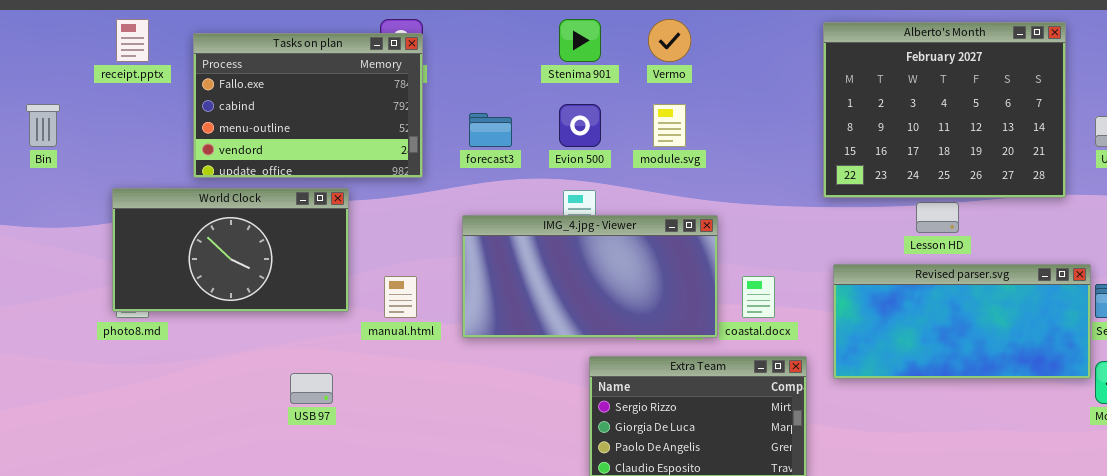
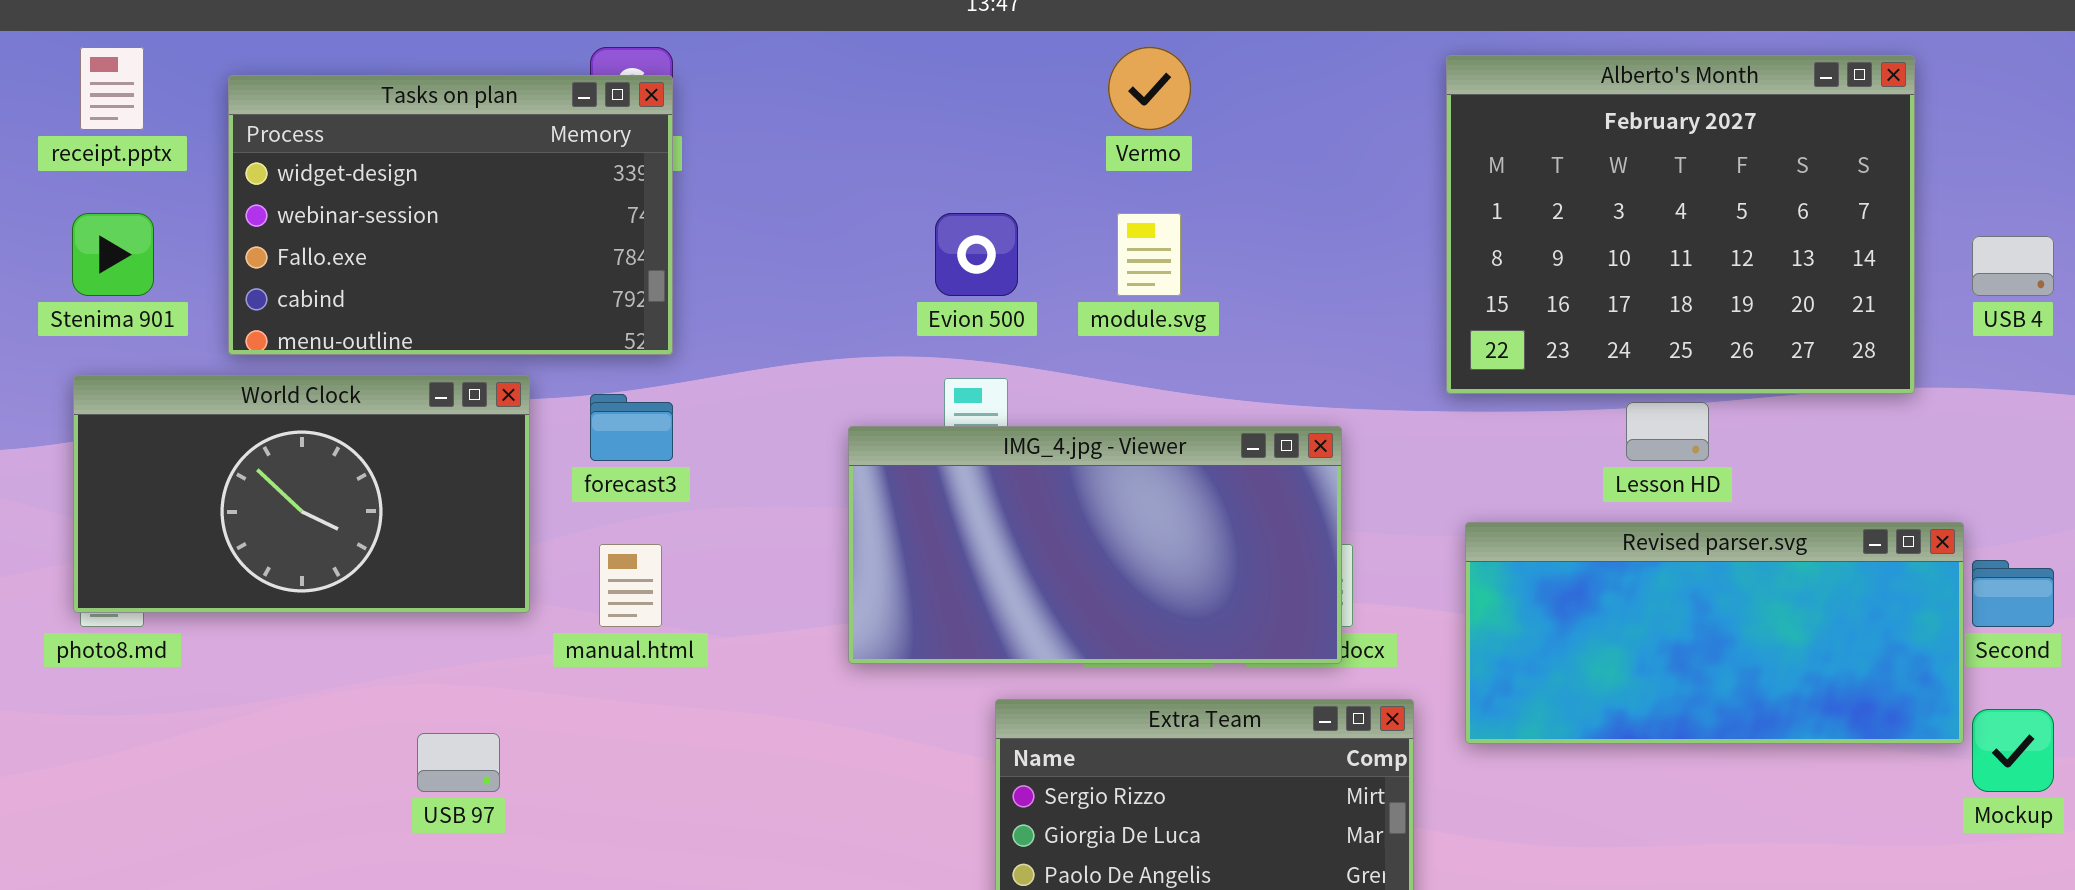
Stenima 901: [559,19,601,62] -> [72,213,154,296], moved
Tasks on plan: [193,33,423,178] -> [228,75,673,355], scrolled up 2 rows
forecast3: [469,113,512,147] -> [590,394,673,461], moved
IMG_4.jpg - Viewer: [462,215,718,338] -> [848,426,1342,664], moved

